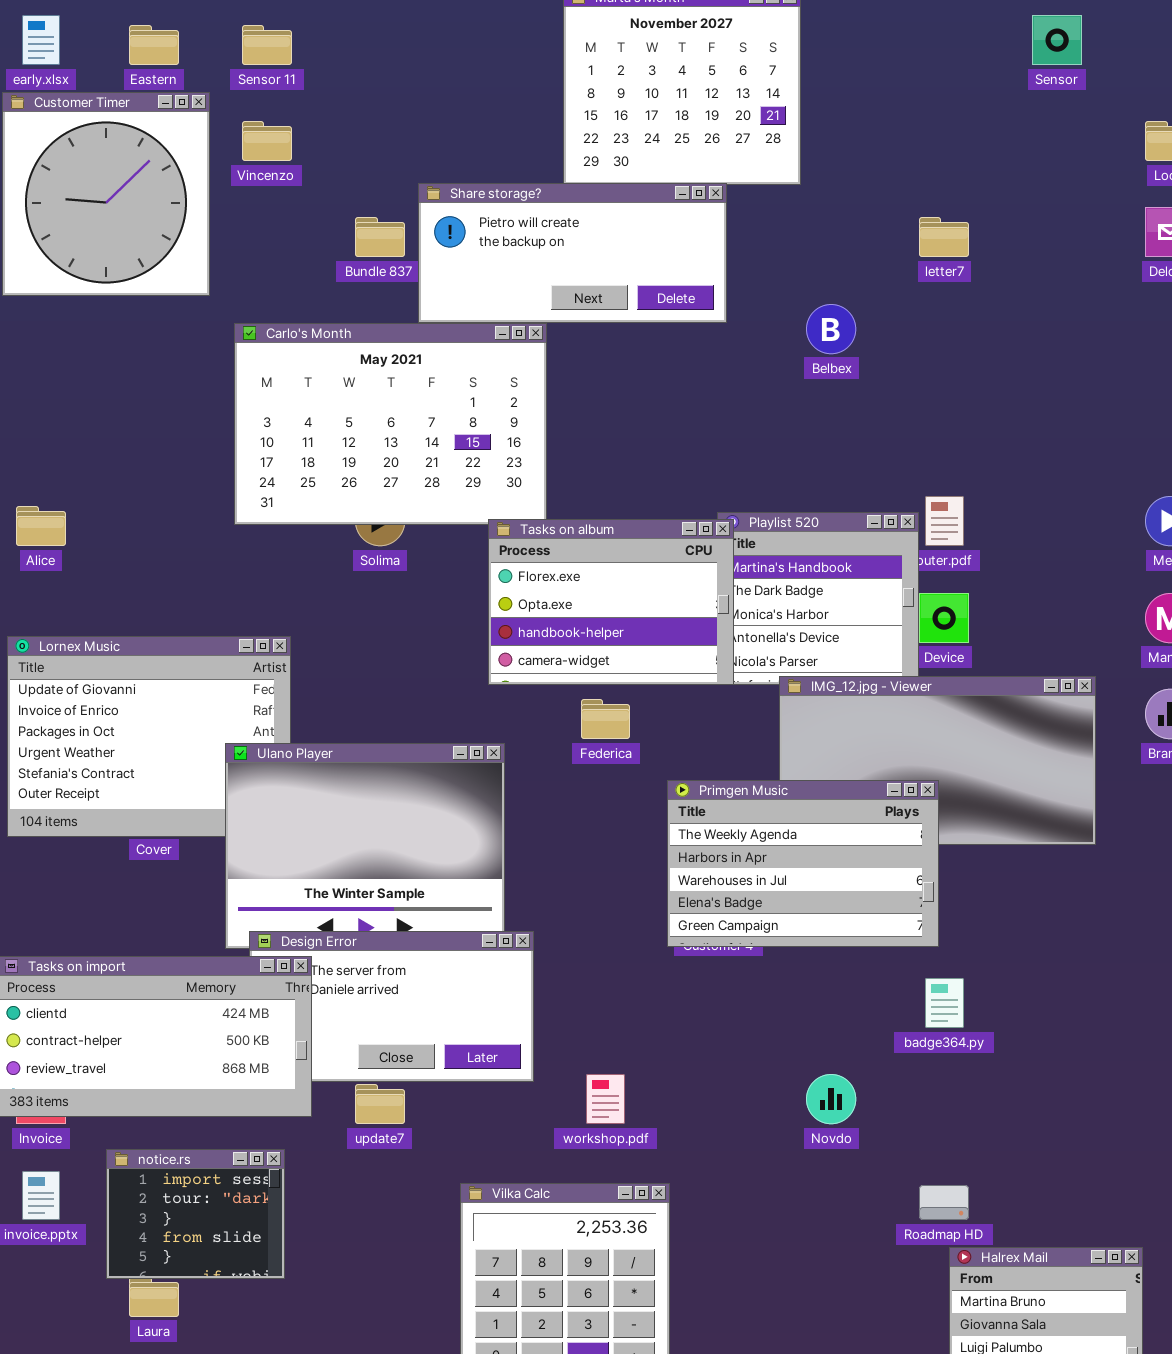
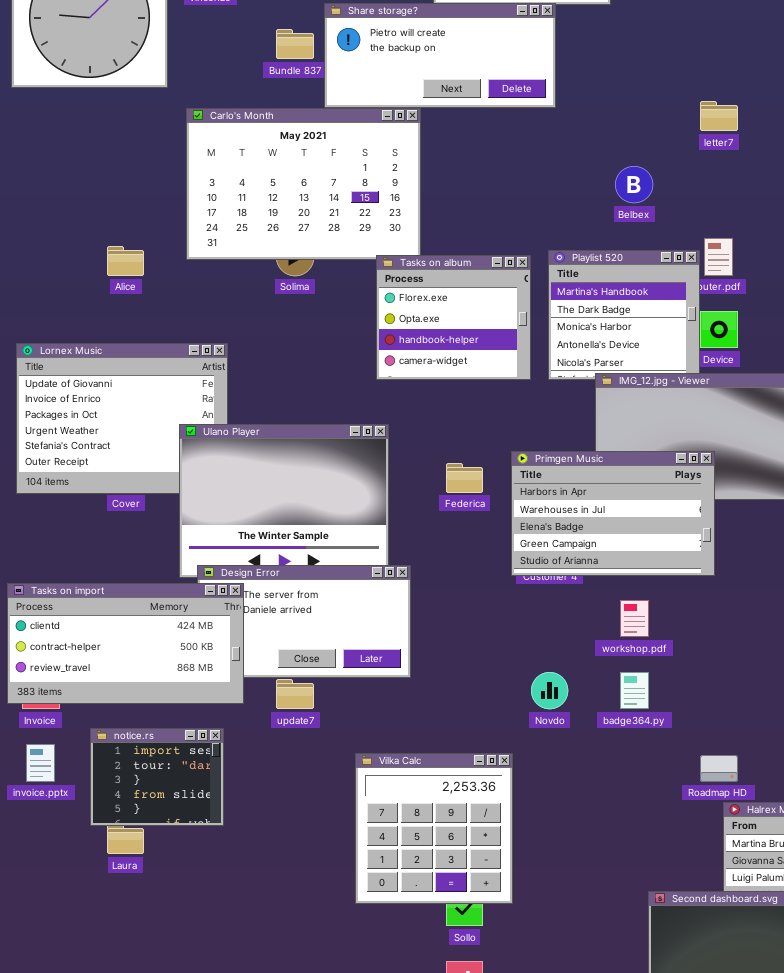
letter7: [919,217,969,257] -> [700,101,738,131], moved
Belbex: [806,304,856,354] -> [615,166,653,203], moved
Alice: [16,506,66,546] -> [107,246,144,276], moved
Tasks on album: [488,519,734,685] -> [376,255,531,380], resized
Federica: [581,699,630,739] -> [446,463,483,493], moved
Primgen Music: [667,780,939,947] -> [511,451,715,576], scrolled down 1 row
badge364.py: [925,978,964,1028] -> [620,672,649,709], moved
workshop.pdf: [586,1074,625,1124] -> [620,600,649,637], moved
Novdo: [806,1074,856,1124] -> [531,672,568,709], moved

